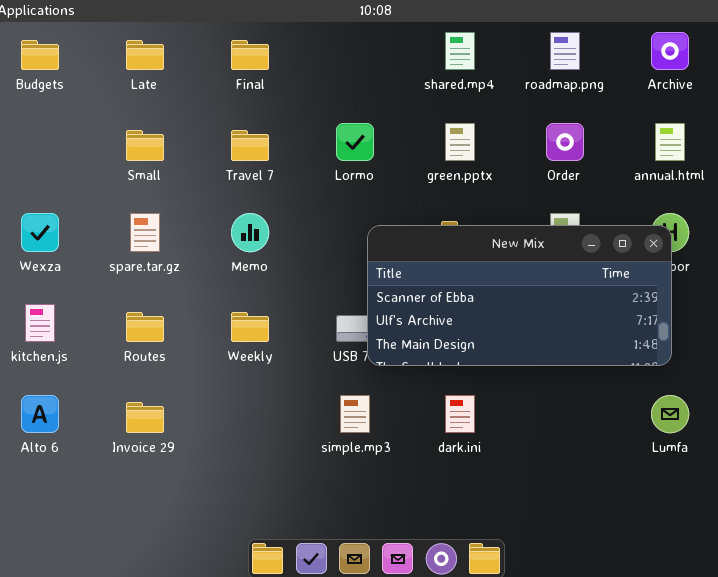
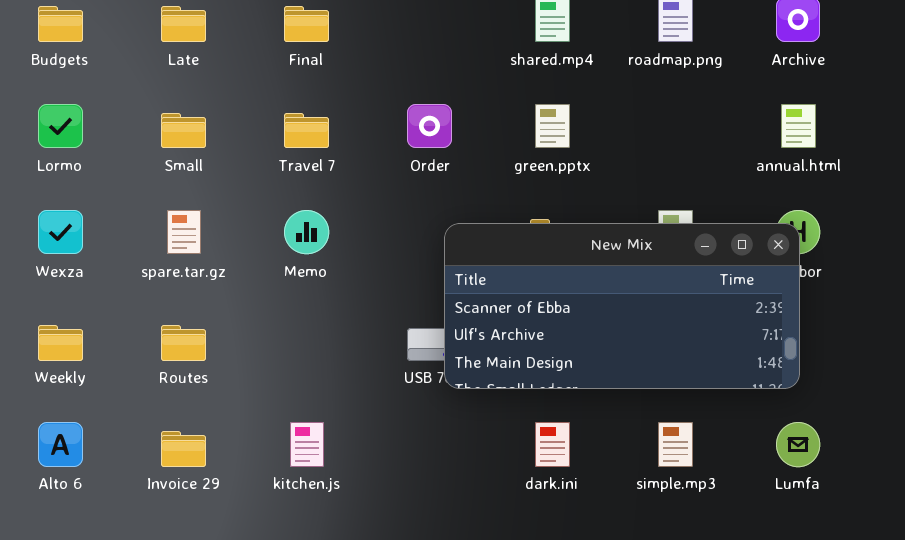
Lormo: [336,123,374,161] -> [38,104,83,148], moved
Order: [546,123,584,161] -> [407,104,452,148], moved
kitchen.js: [25,304,55,342] -> [290,422,324,467], moved
Weekly: [231,312,269,342] -> [38,325,83,361], moved
simple.mp3: [340,395,370,433] -> [658,422,693,467], moved

